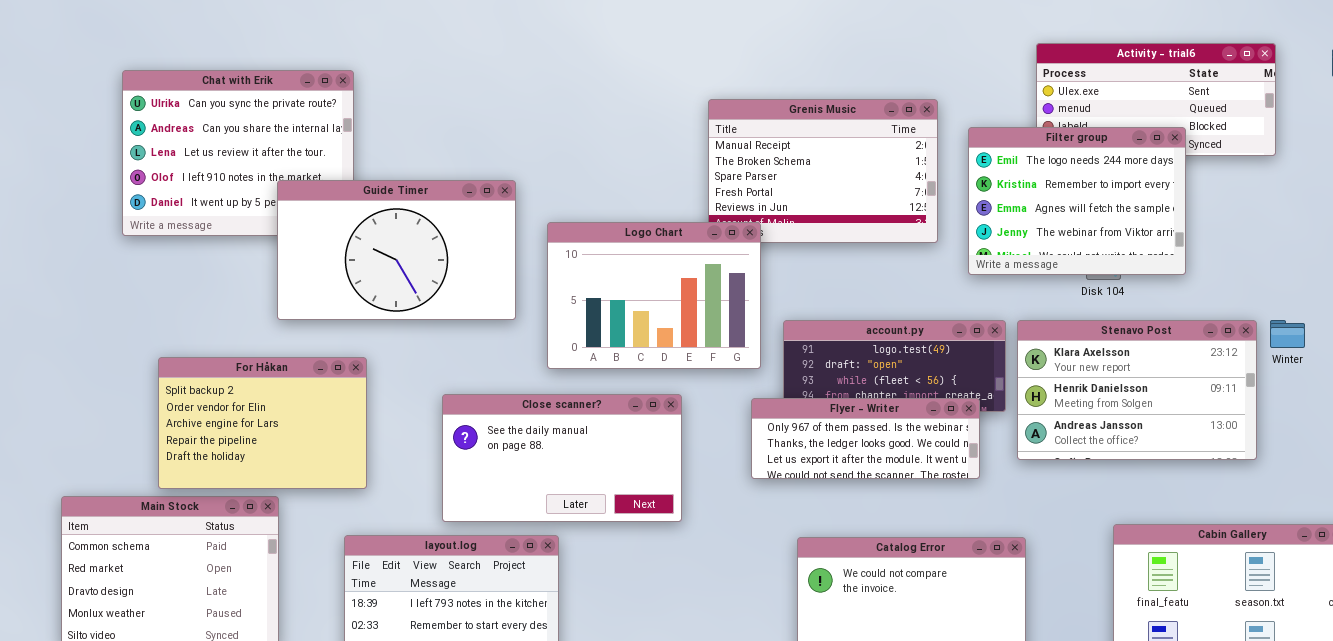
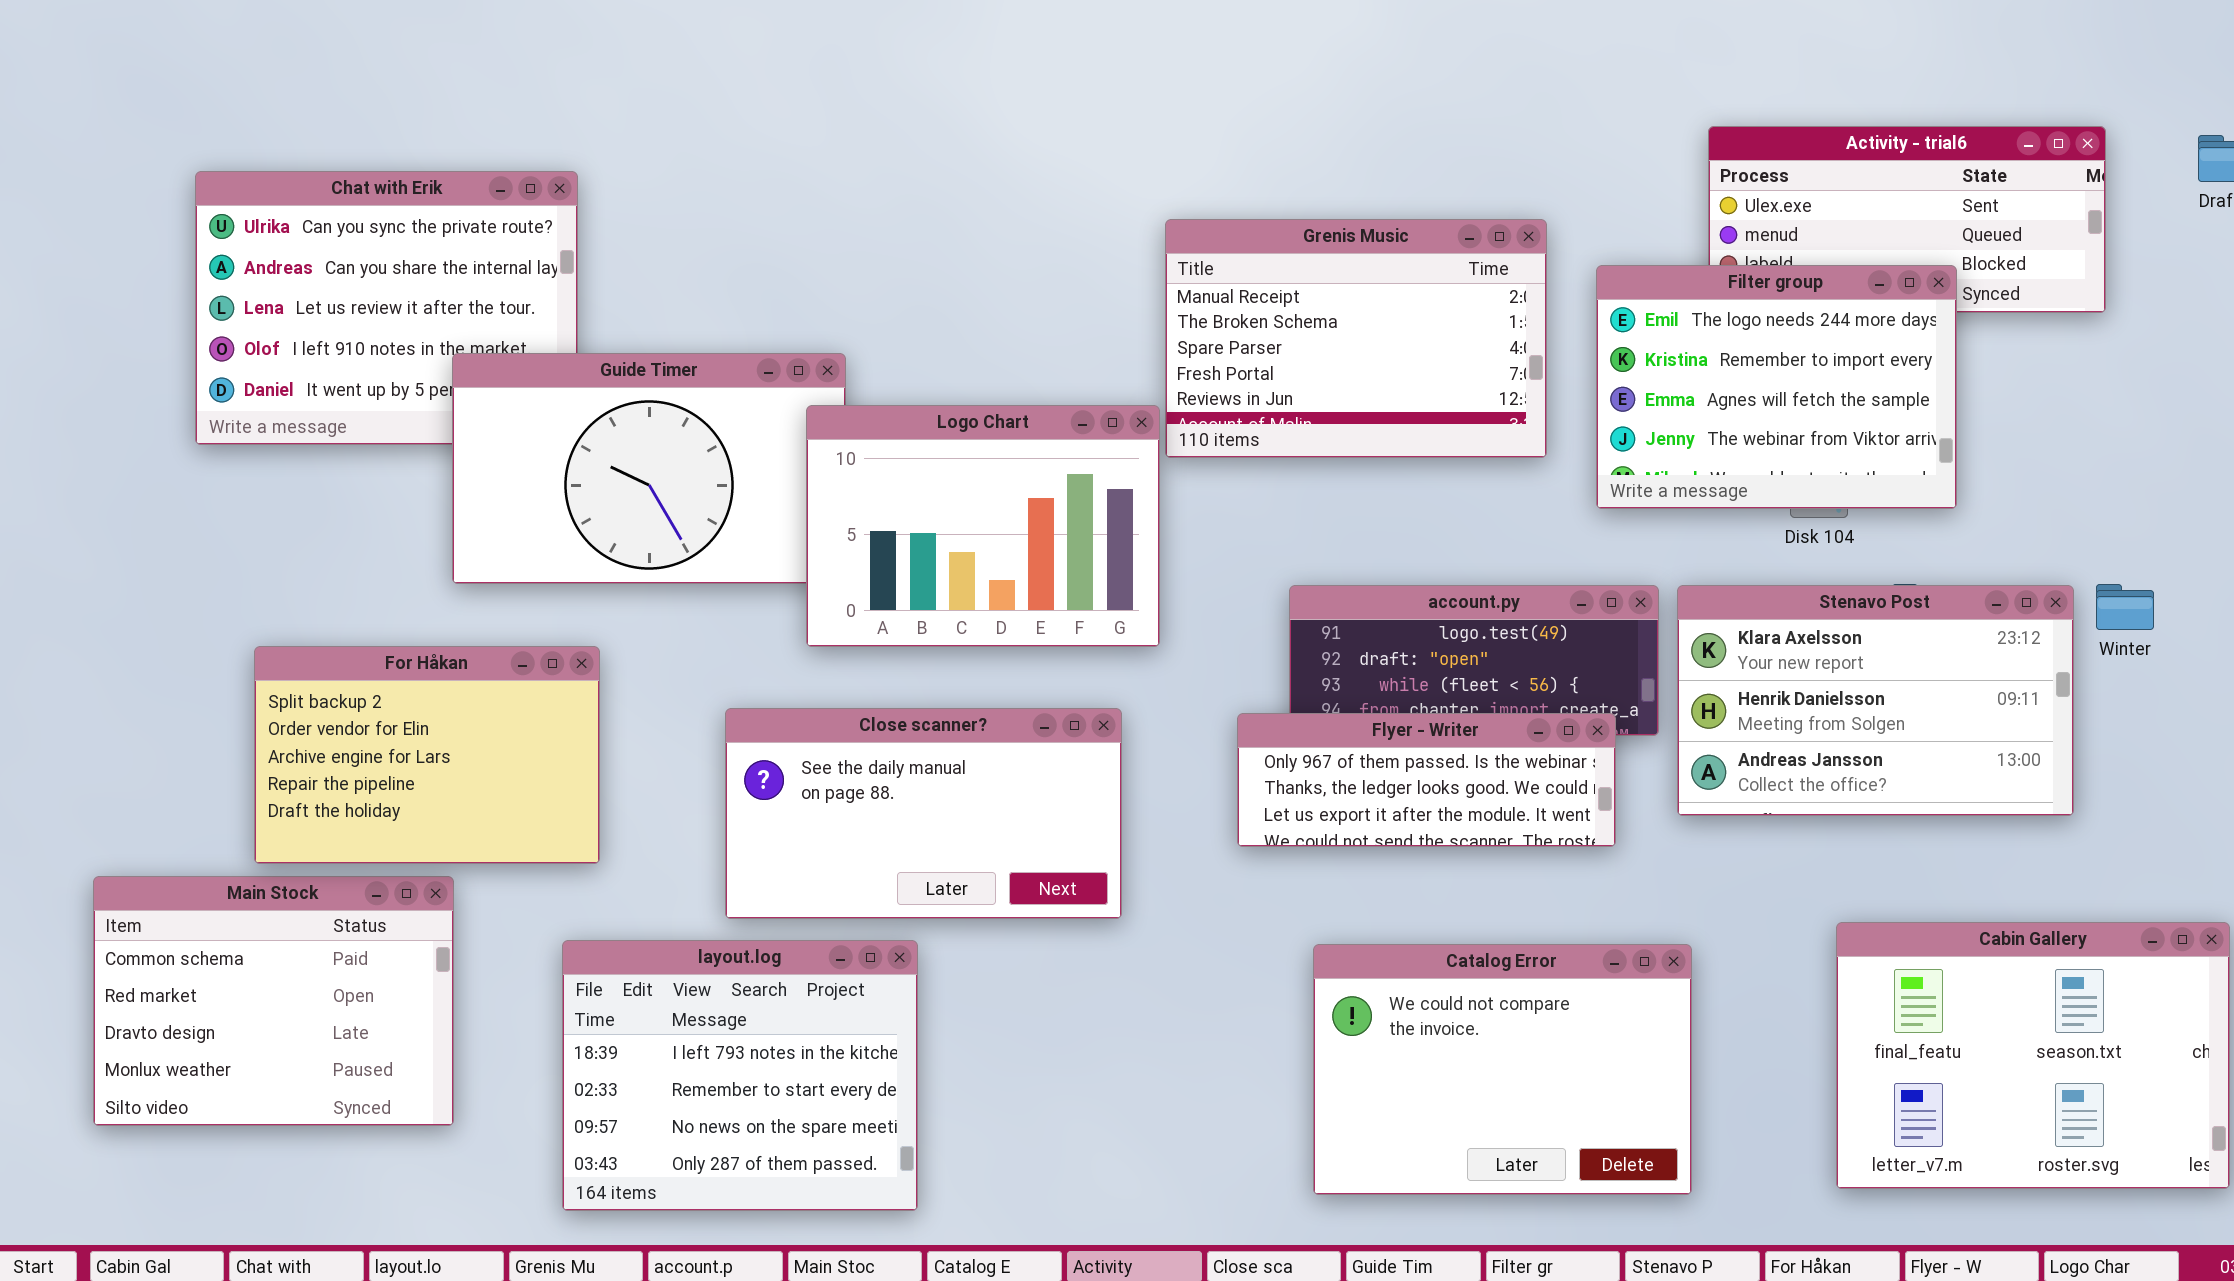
Logo Chart: [547,222,761,369] -> [806,405,1160,647], moved

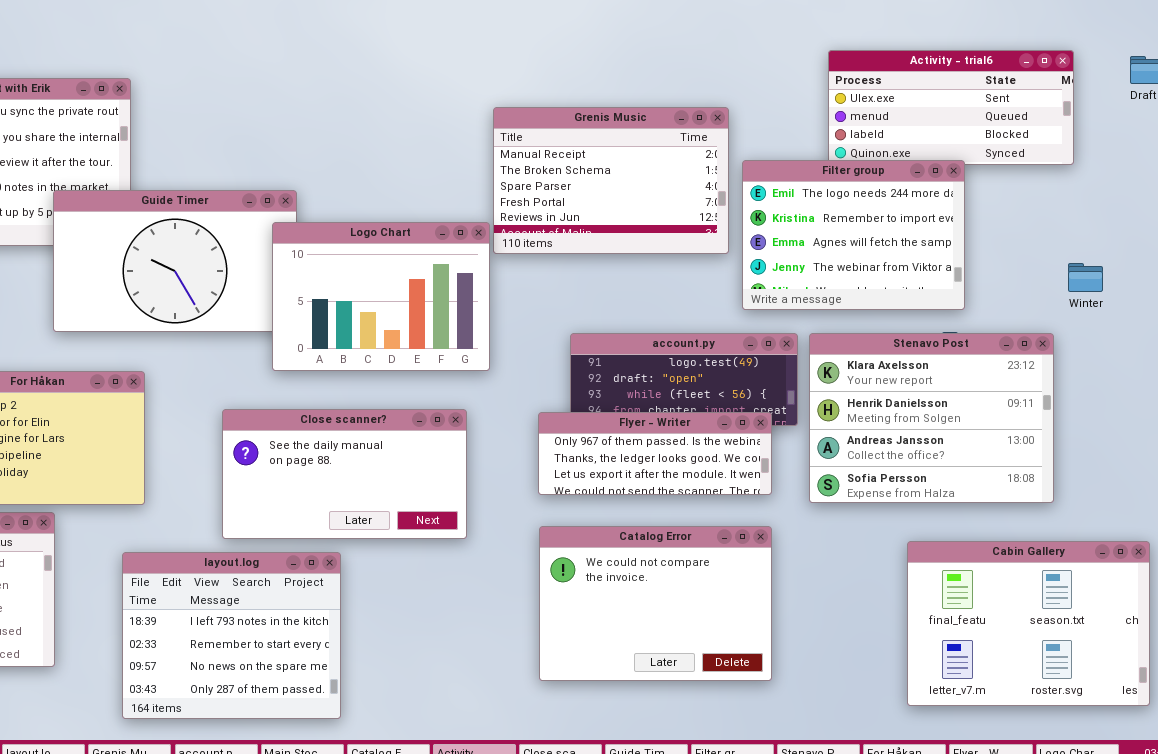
Filter group: [1596,265,1957,509] -> [742,160,965,310], moved
Winter: [2096,584,2154,630] -> [1068,263,1103,292], moved
Stenavo Post: [1677,585,2074,816] -> [809,333,1054,503], resized
Catalog Error: [1313,944,1692,1195] -> [539,526,772,681], moved

